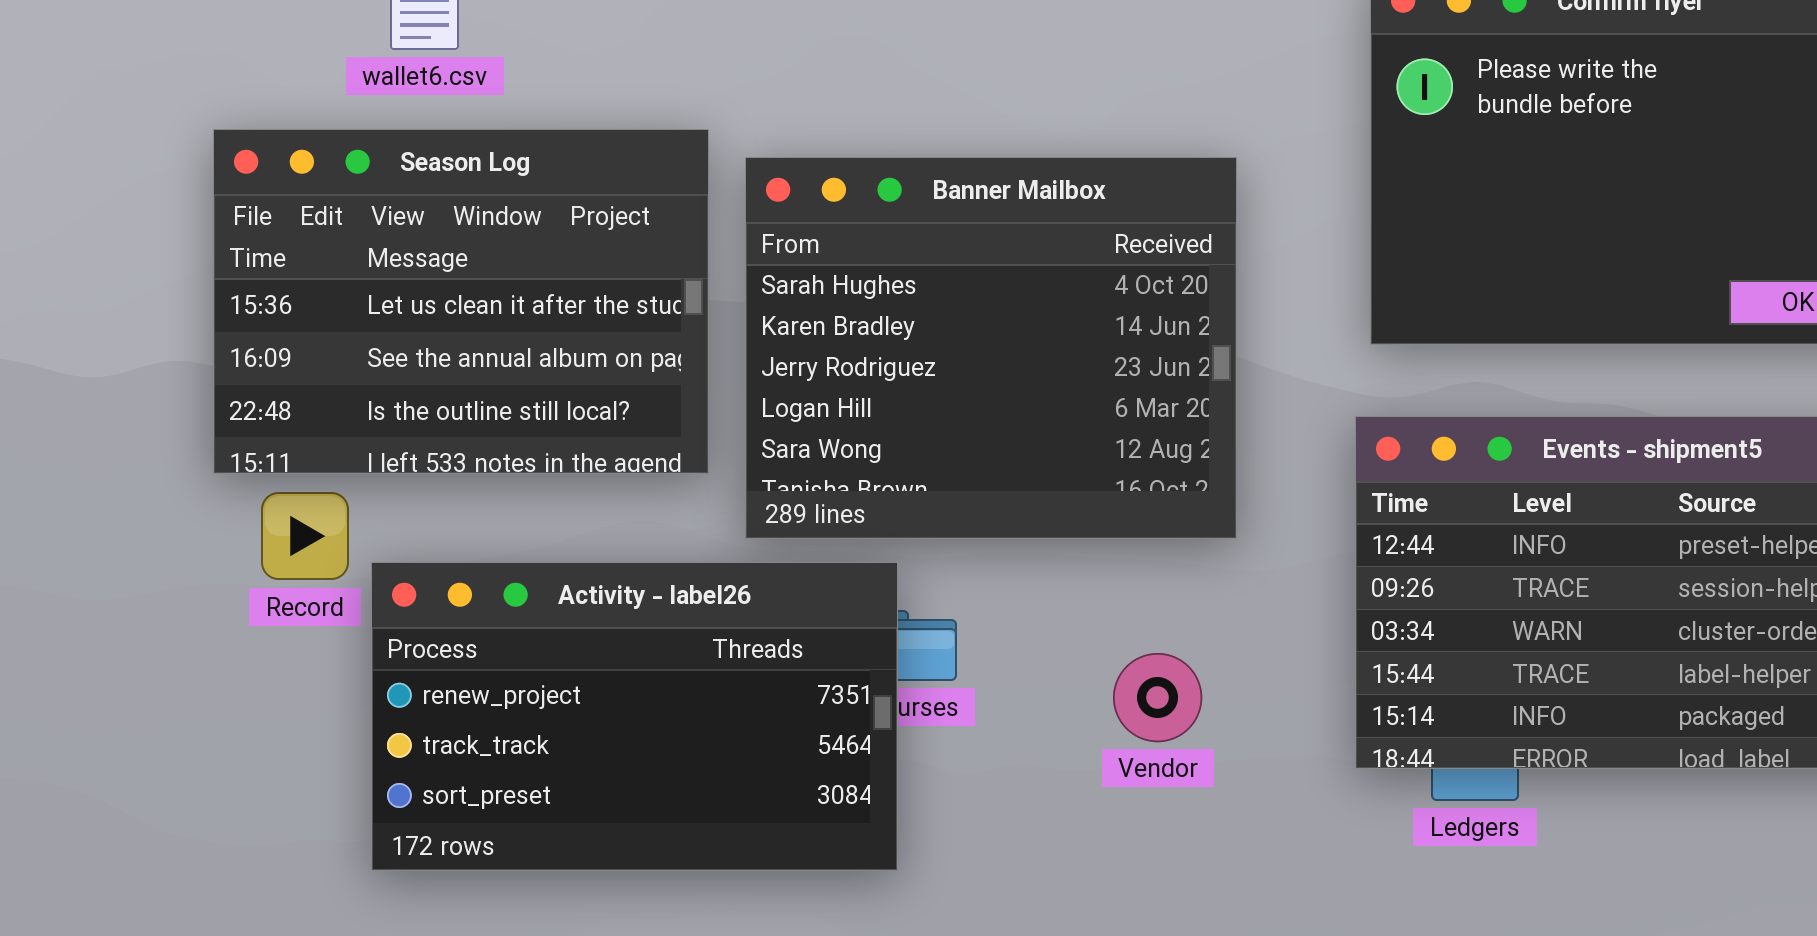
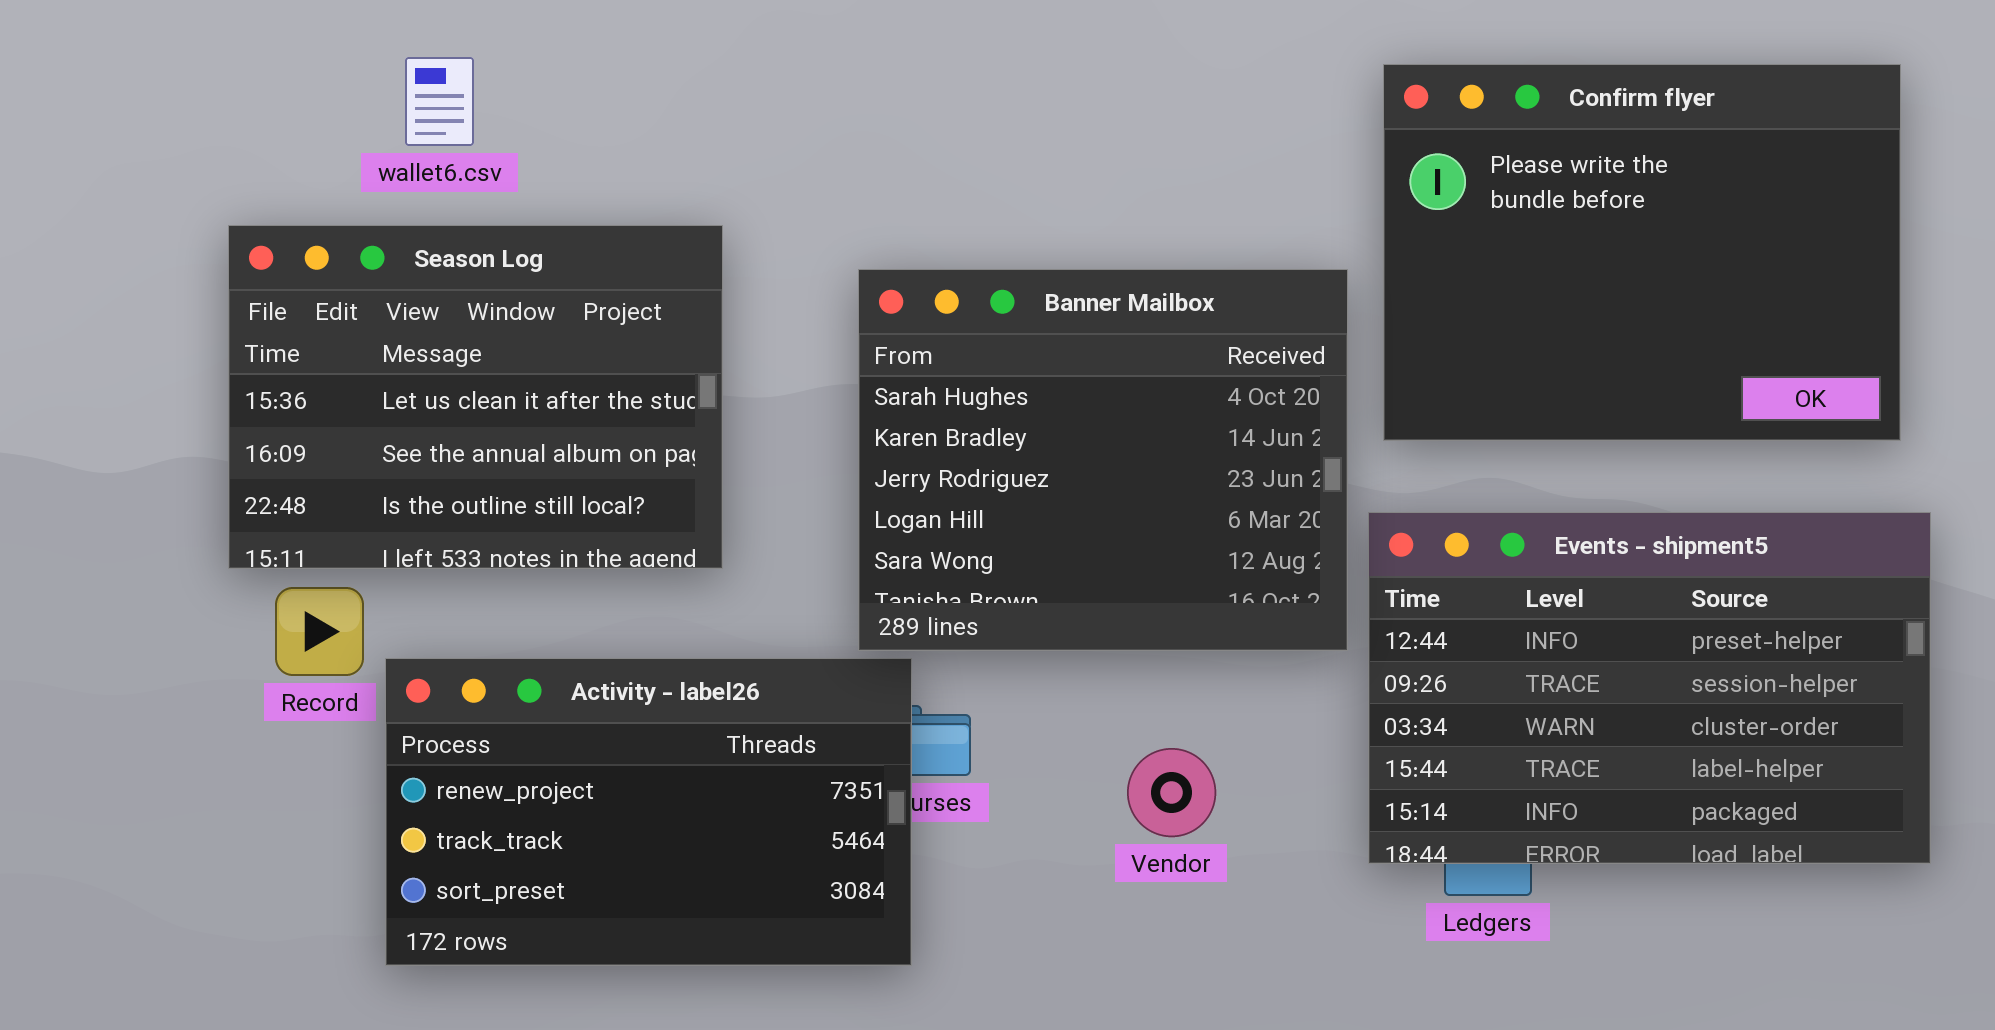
Banner Mailbox: [745,157,1237,539] -> [858,269,1348,651], moved

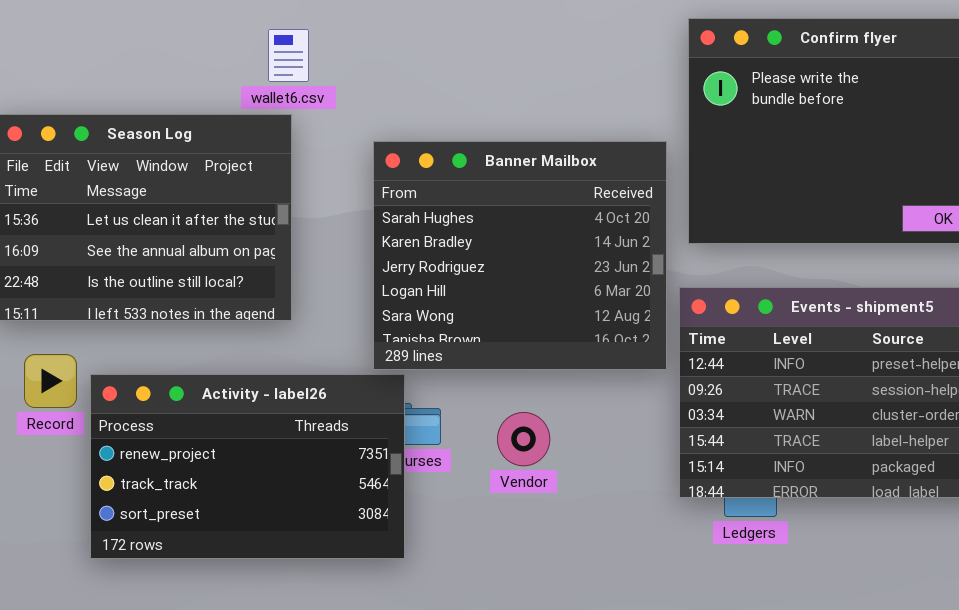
wallet6.csv: [405,57,474,146] -> [268,29,309,82], moved
Record: [275,587,364,676] -> [24,354,77,408], moved
Vendor: [1127,748,1216,837] -> [497,412,550,466], moved

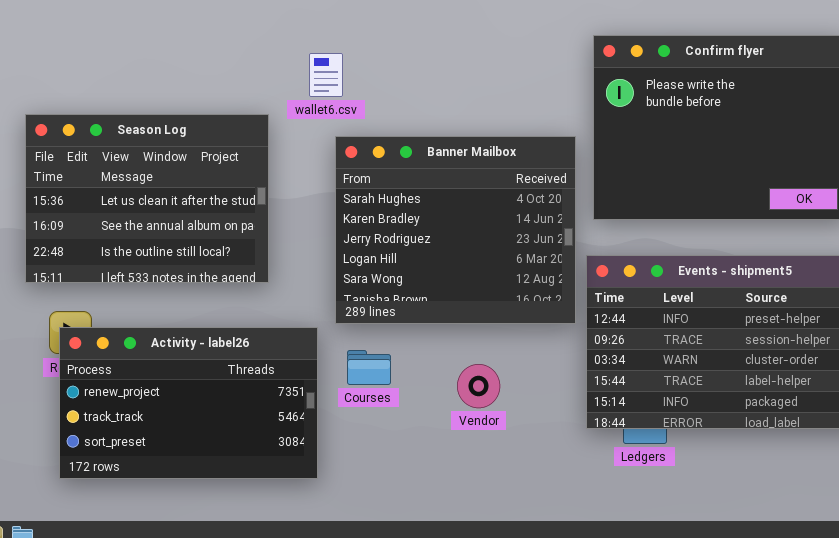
wallet6.csv: [268,29,309,82] -> [309,53,343,97], moved
Activity - label26: [90,374,405,559] -> [59,327,318,479], moved
Vendor: [497,412,550,466] -> [457,364,500,408], moved

